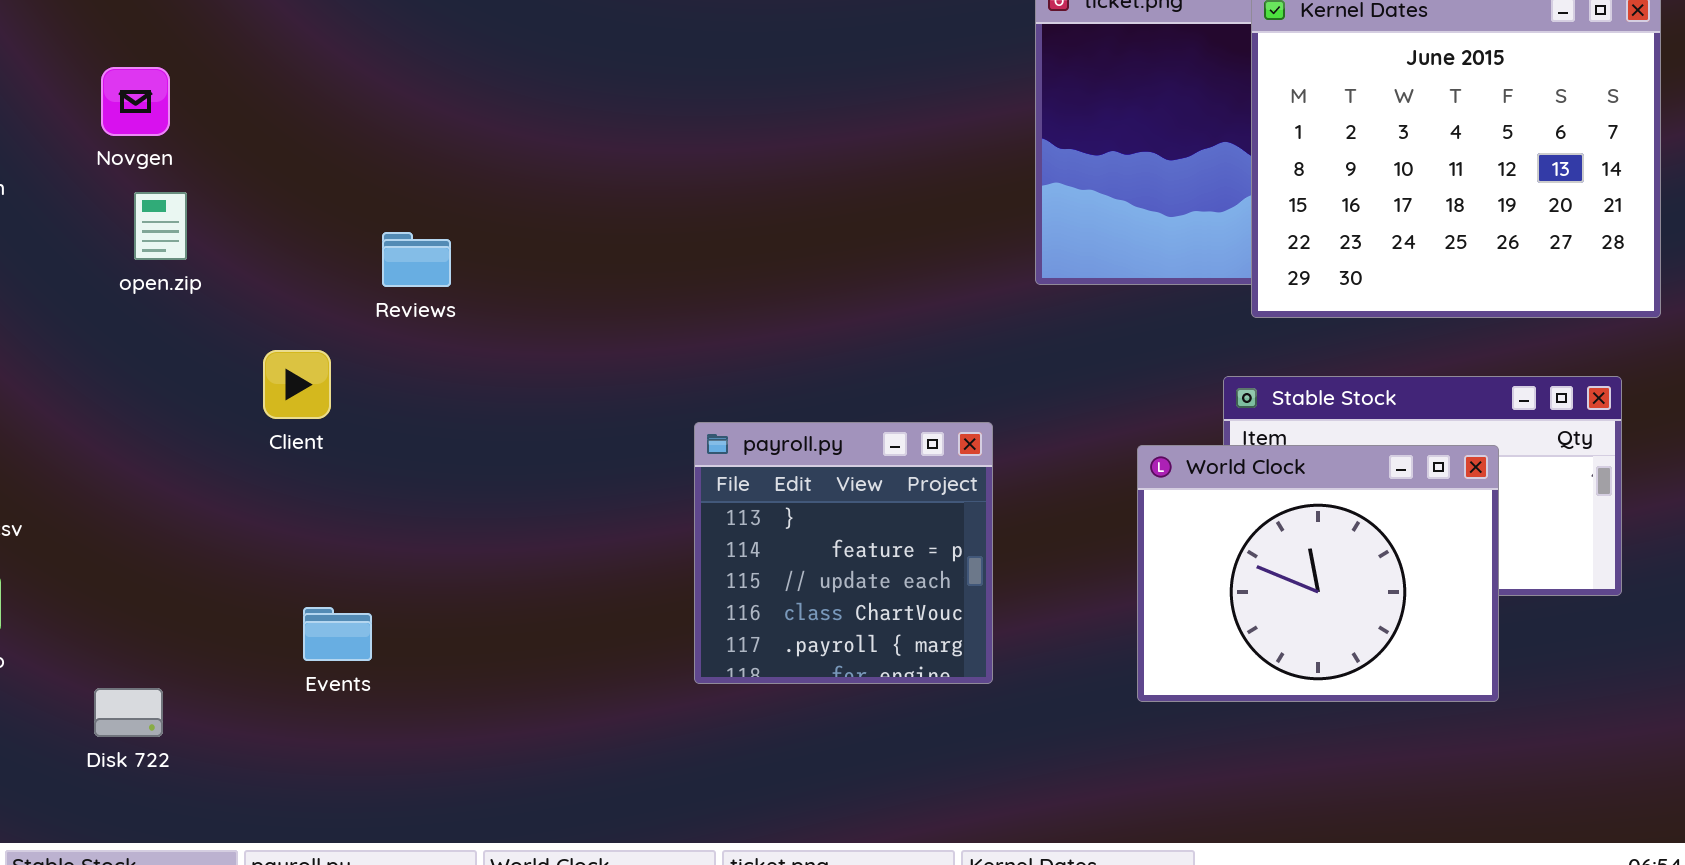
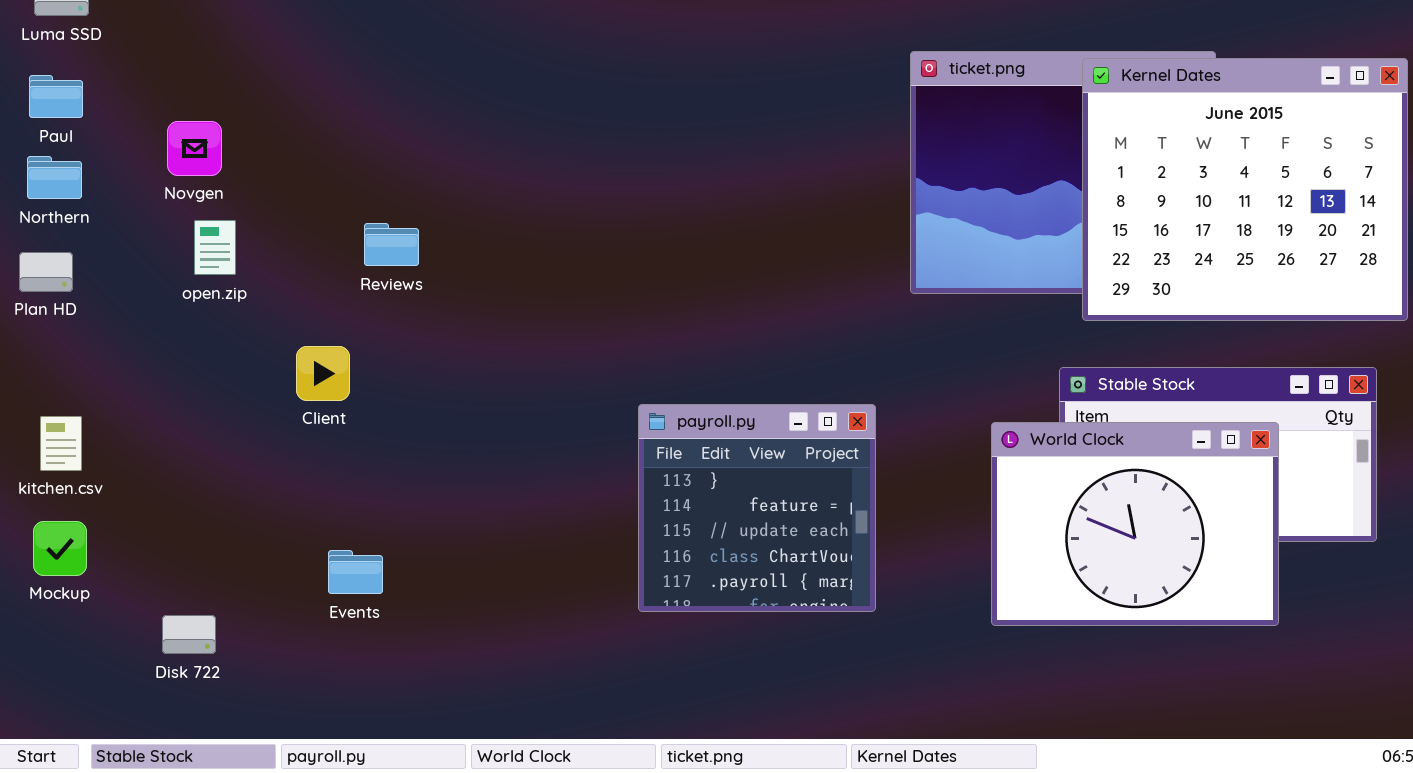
Reviews: [382,232,451,287] -> [364,223,419,266], moved

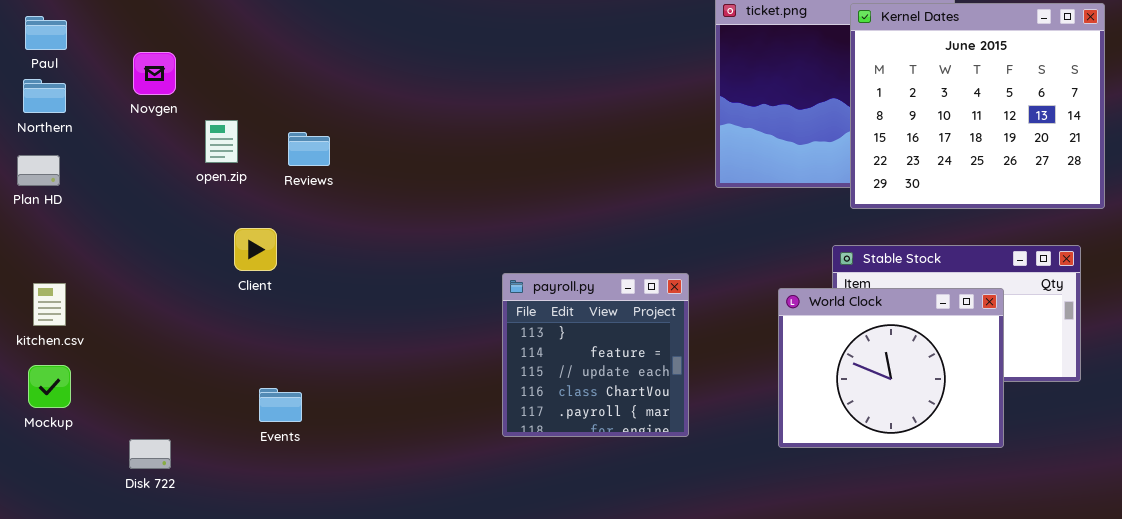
open.zip: [194,220,236,275] -> [205,120,238,163], moved

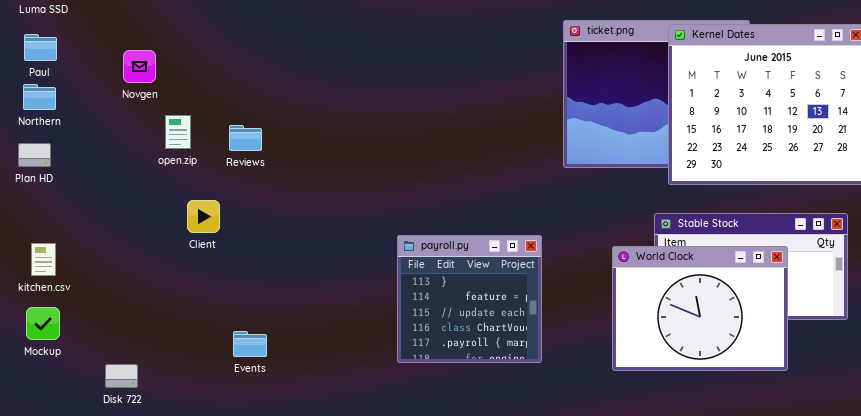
Novgen: [133,52,176,95] -> [123,50,156,83], moved
Events: [259,388,302,422] -> [233,331,267,357], moved

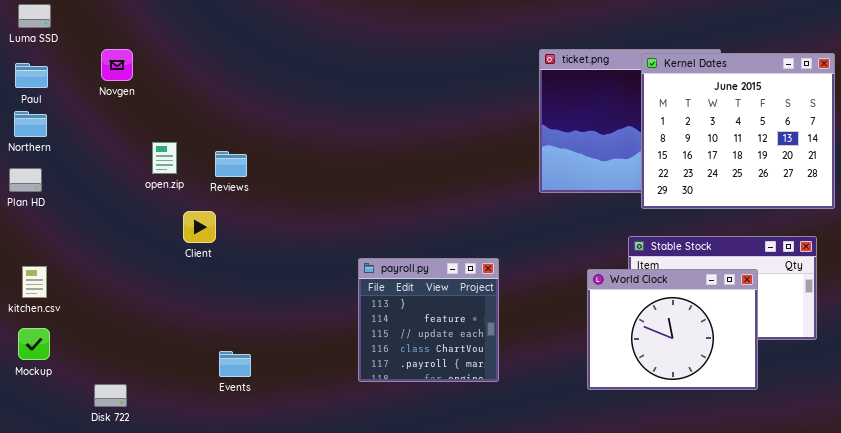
Novgen: [123,50,156,83] -> [101,49,133,81], moved
Client: [187,200,220,233] -> [183,211,216,243], moved
payroll.py: [397,235,542,363] -> [358,258,499,382], moved

